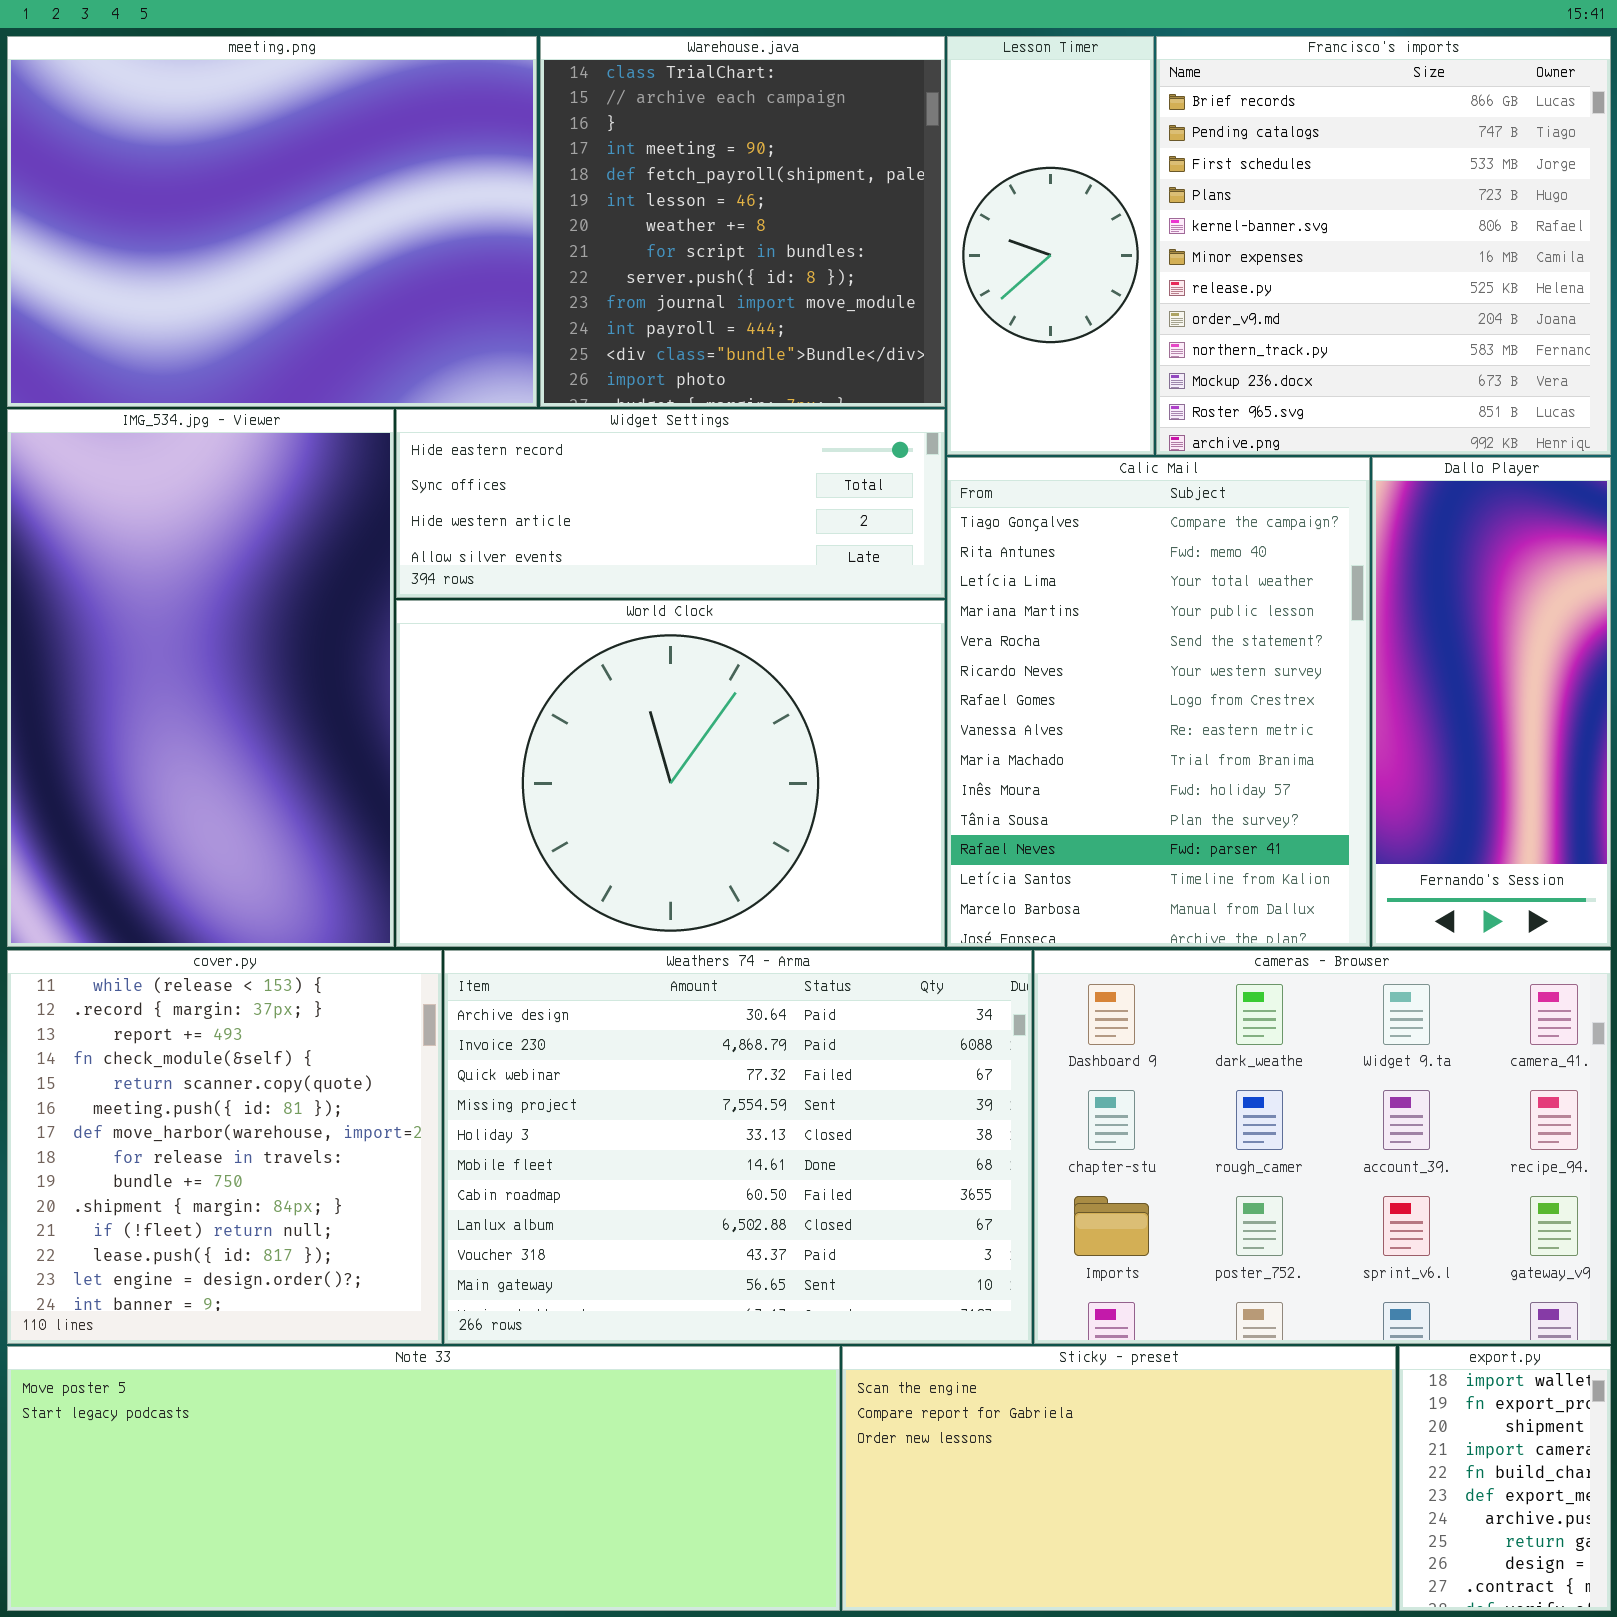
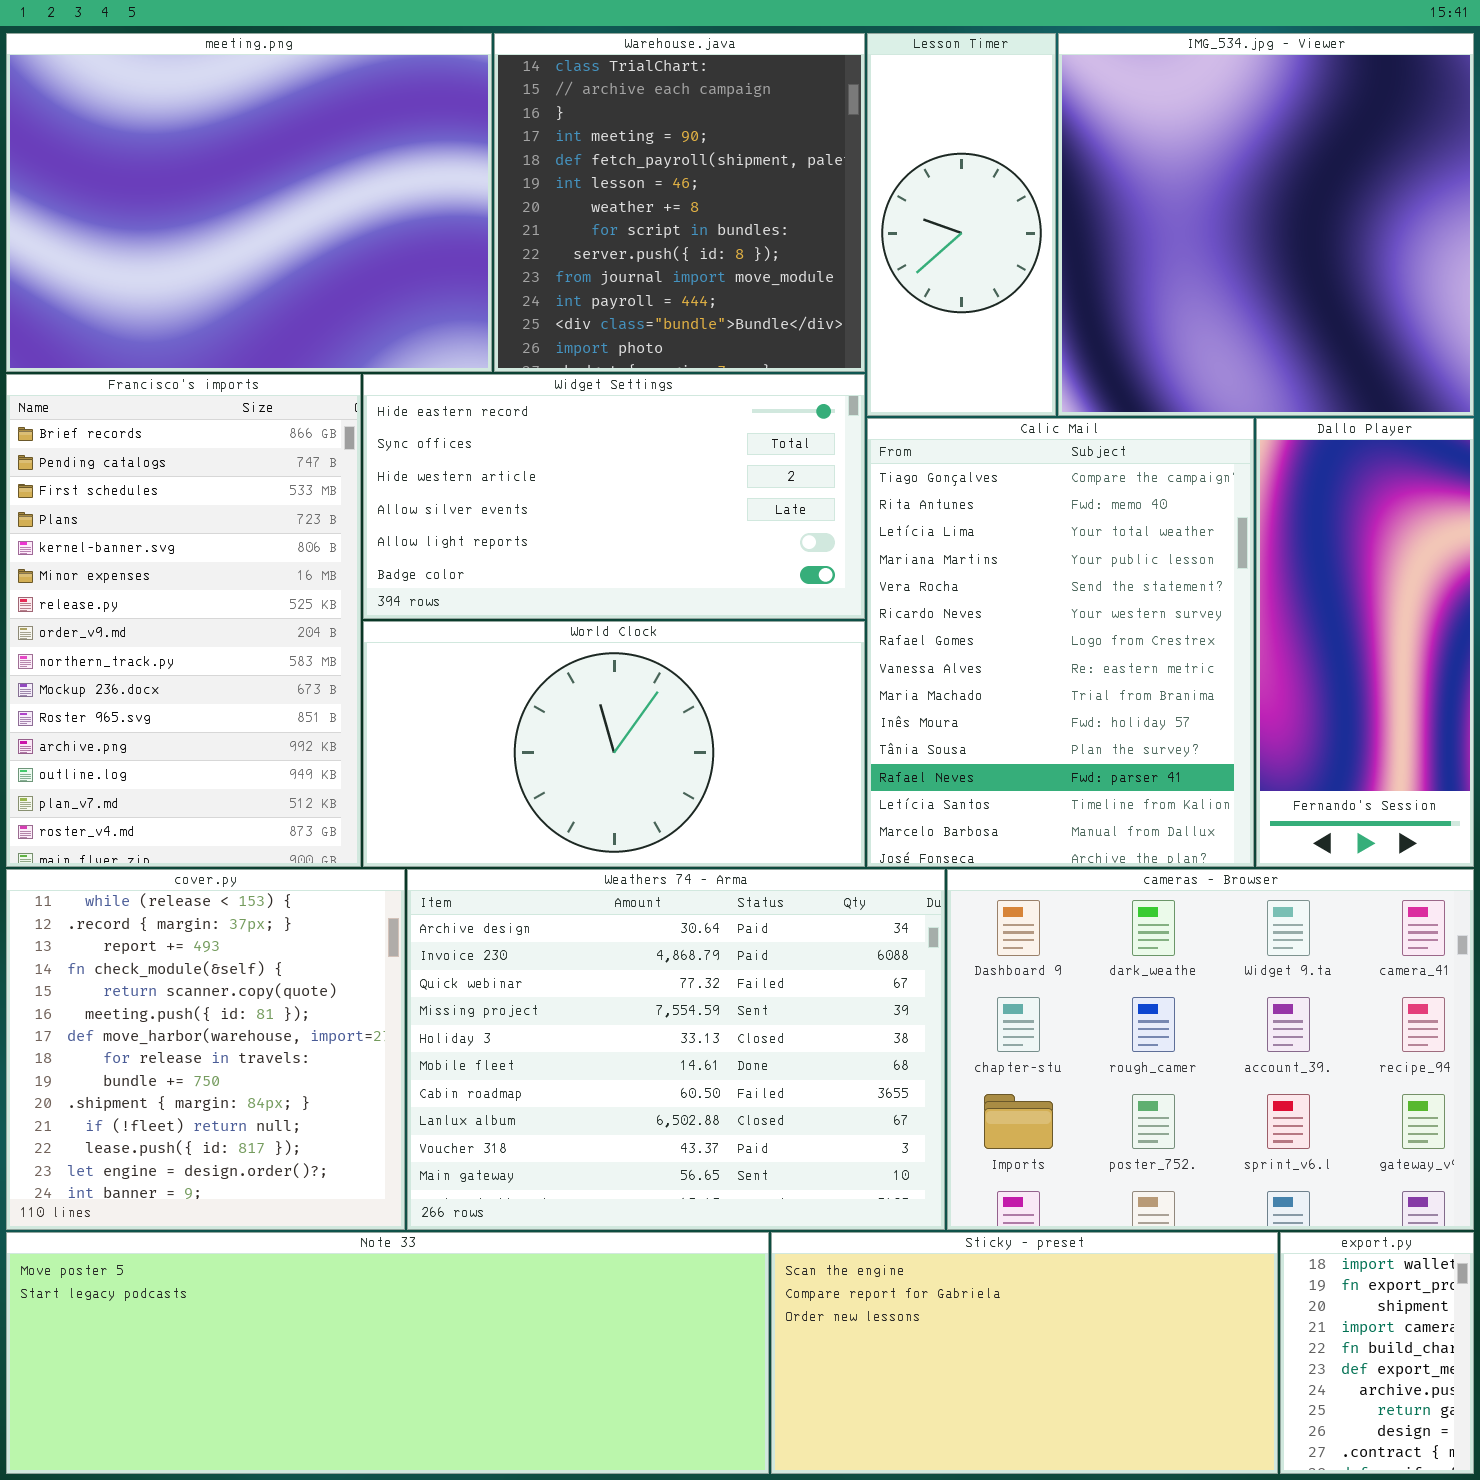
Francisco's imports: [1156,36,1611,455] -> [6,374,361,867], moved, resized
IMG_534.jpg - Viewer: [7,409,394,947] -> [1058,33,1474,416], moved, resized
Widget Settings: [396,409,945,598] -> [363,374,865,619], resized
World Clock: [396,600,945,947] -> [363,621,865,867], resized

